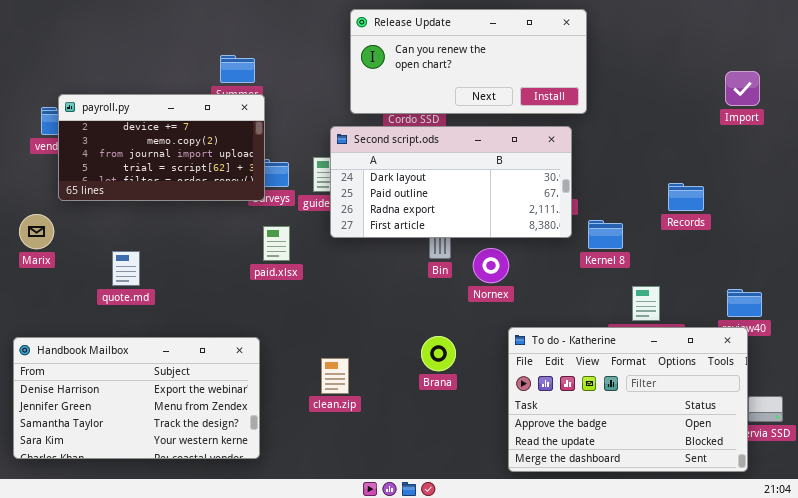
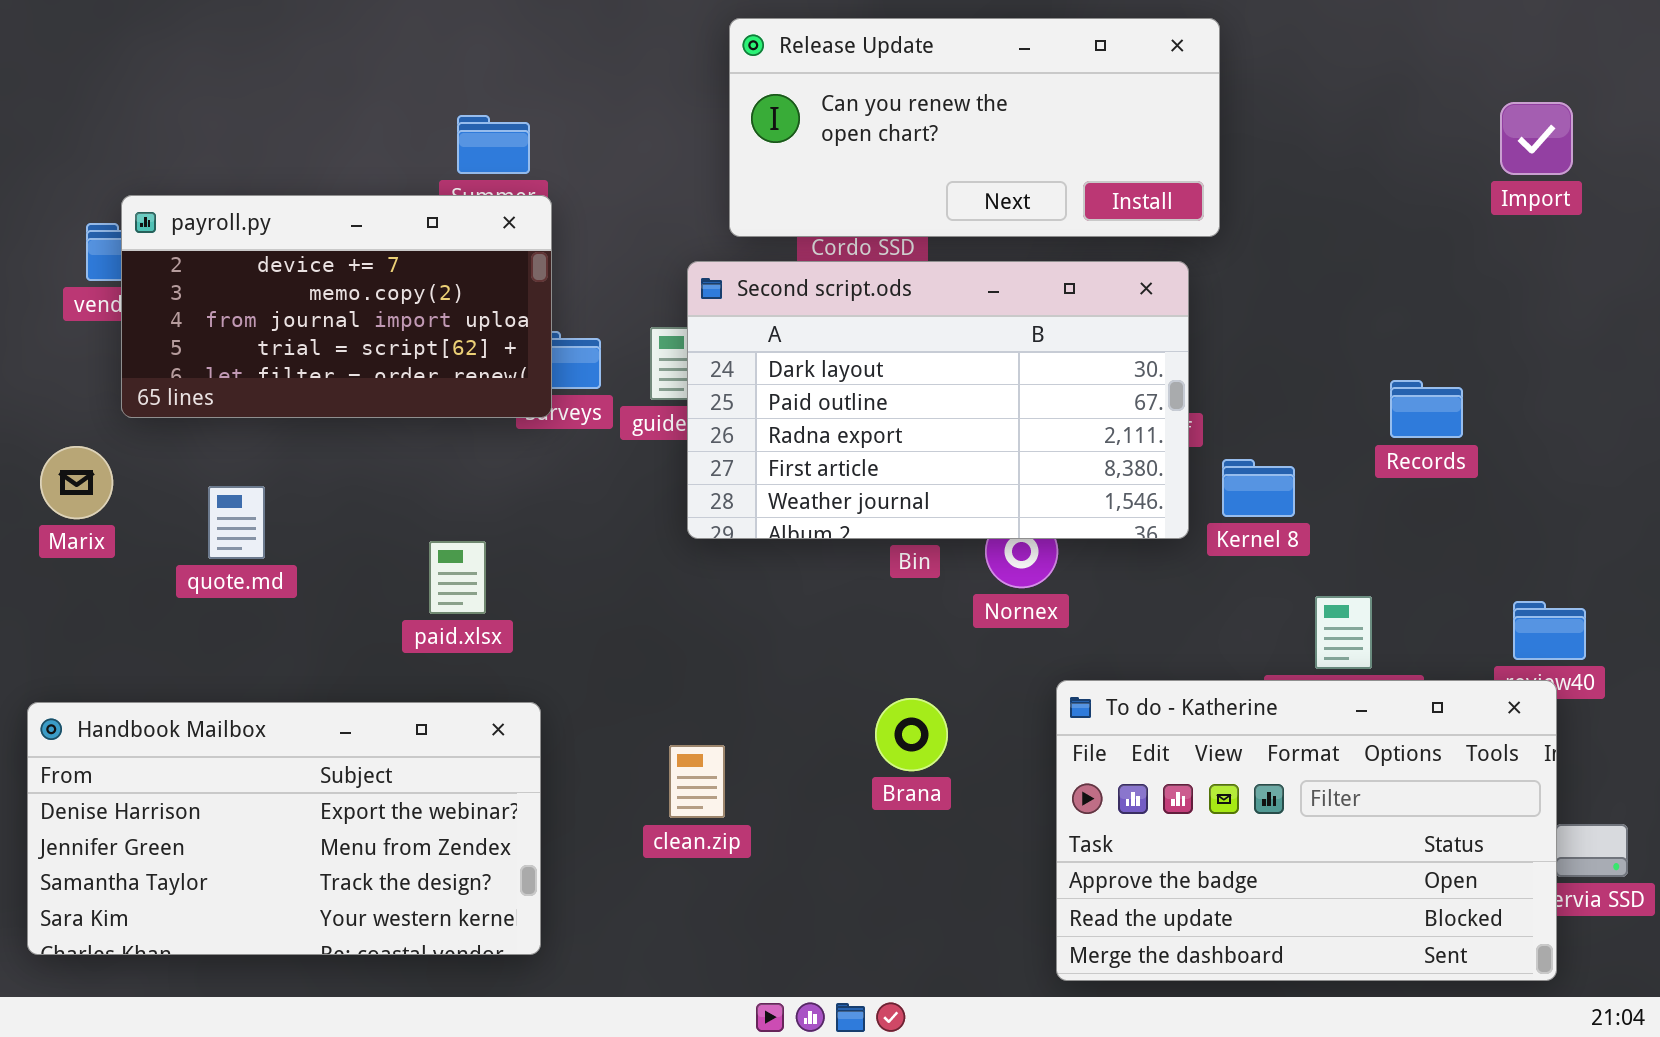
Import: [725,71,760,106] -> [1500,102,1573,175], moved
Second script.ods: [330,126,572,238] -> [687,261,1189,539], resized
paid.xlsx: [263,226,290,261] -> [429,541,486,614], moved
quote.md: [112,251,140,286] -> [208,486,265,559], moved

